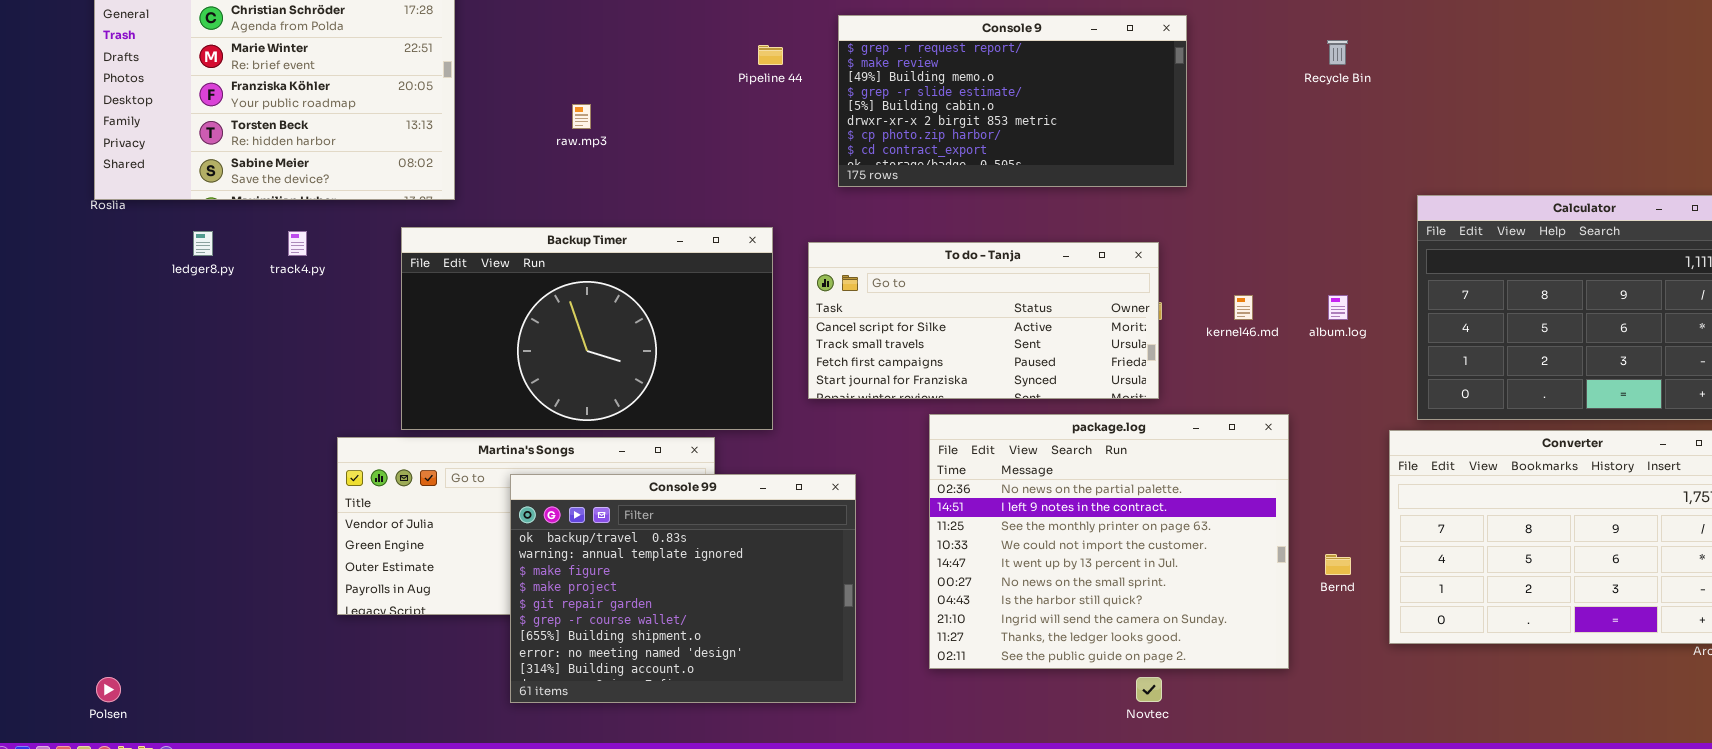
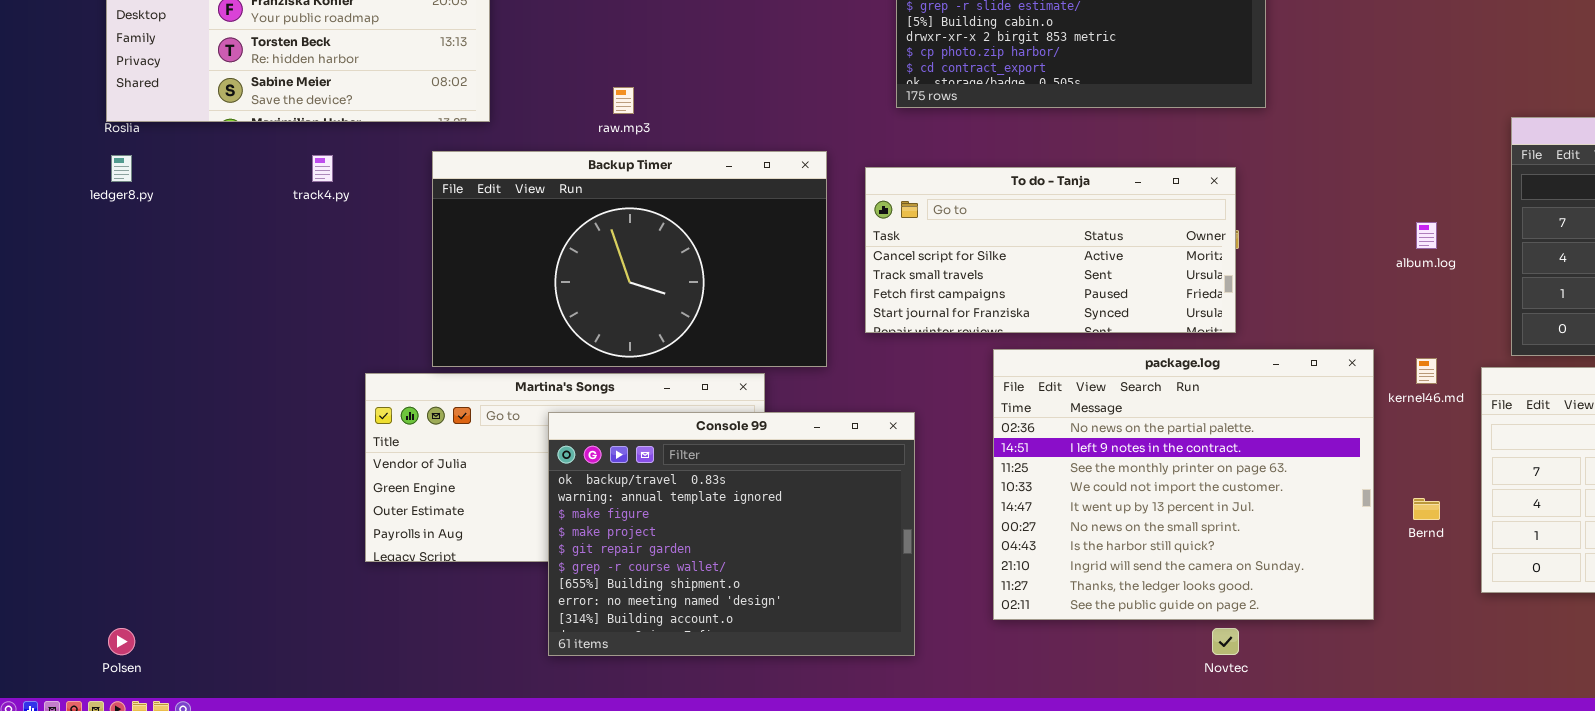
raw.mp3: [572,104,591,129] -> [613,87,634,114], moved
ledger8.py: [193,231,213,256] -> [111,155,132,182], moved
kernel46.md: [1234,295,1253,320] -> [1416,358,1437,384], moved

